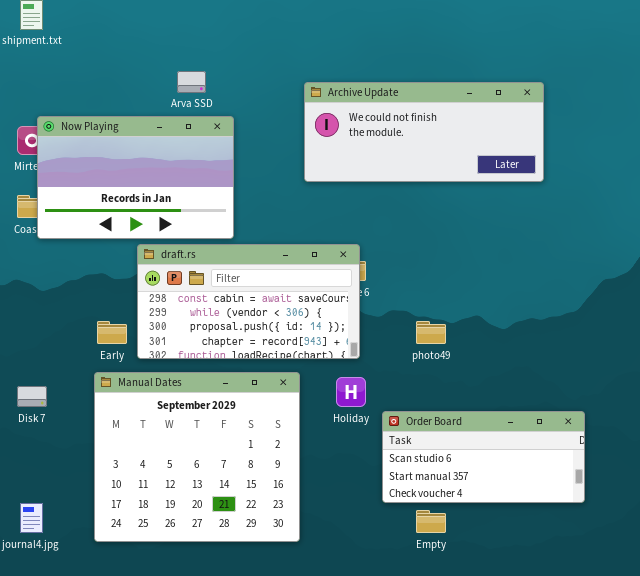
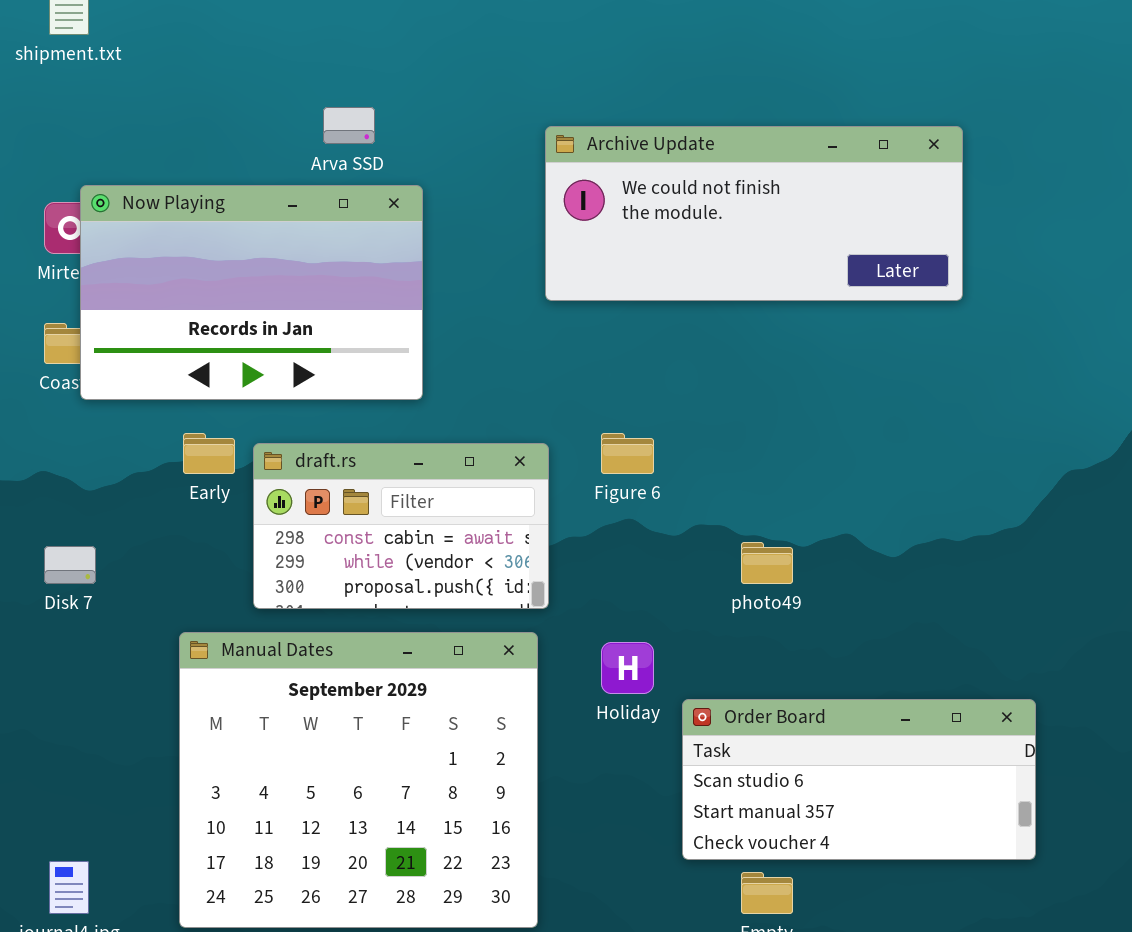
draft.rs: [137,244,360,359] -> [253,443,549,609], resized
Early: [97,321,127,344] -> [183,433,235,474], moved
Disk 7: [17,386,47,407] -> [44,546,96,584], moved

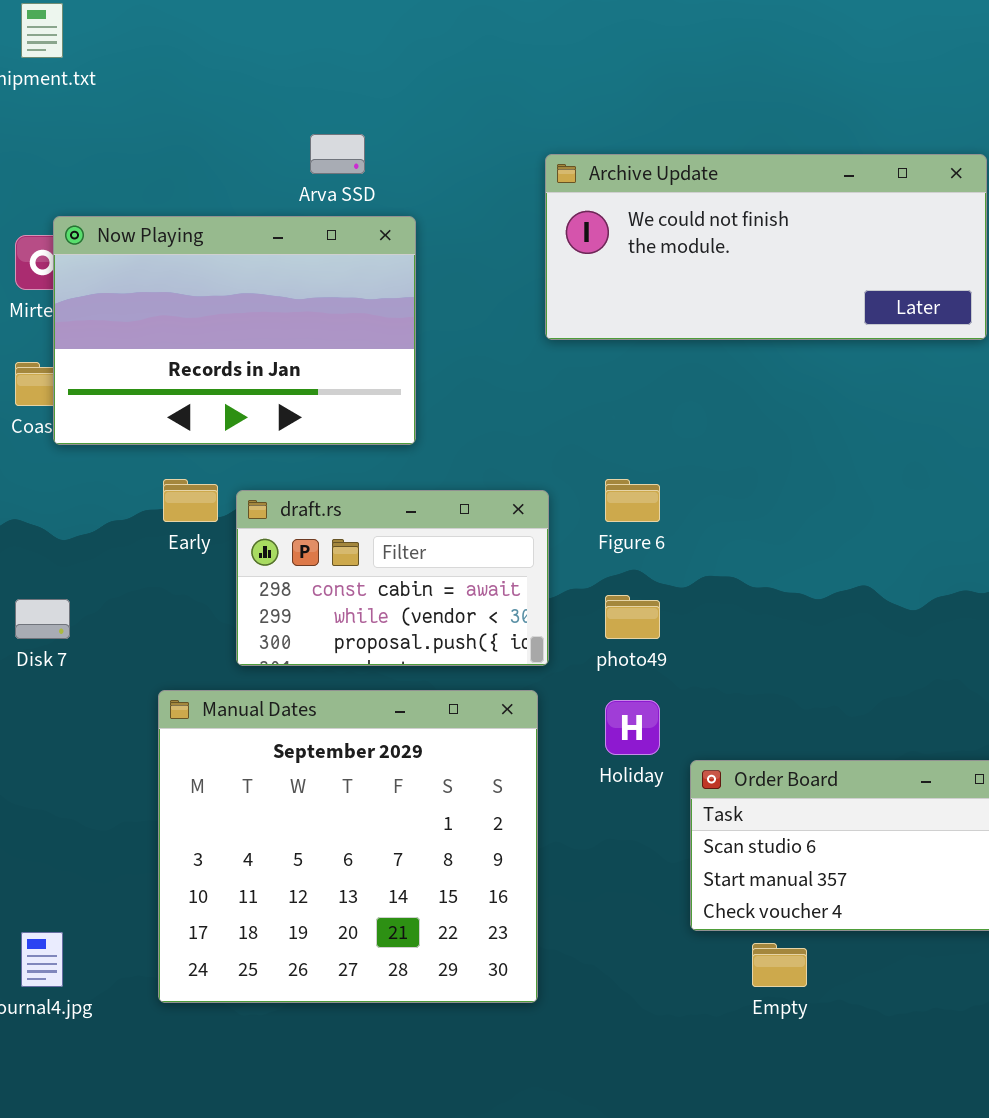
photo49: [741,542,793,584] -> [605,595,660,639], moved

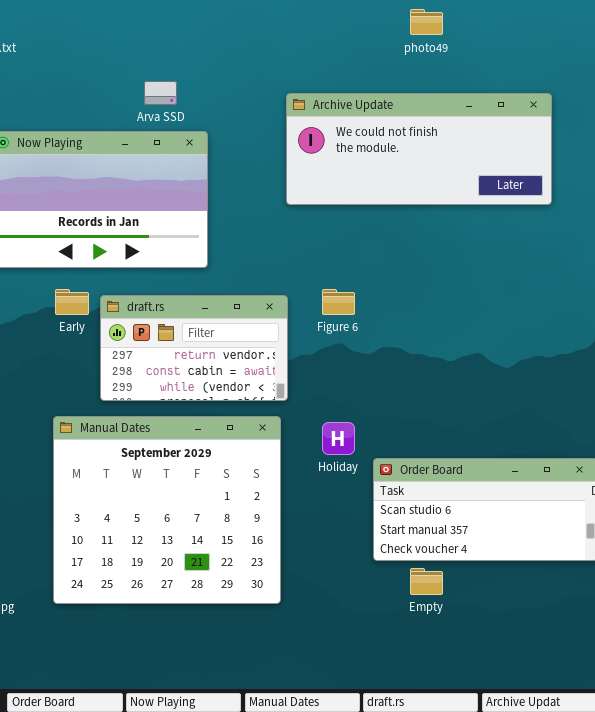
draft.rs: [236,490,549,666] -> [100,295,288,401], scrolled up 1 row
photo49: [605,595,660,639] -> [410,9,443,35], moved

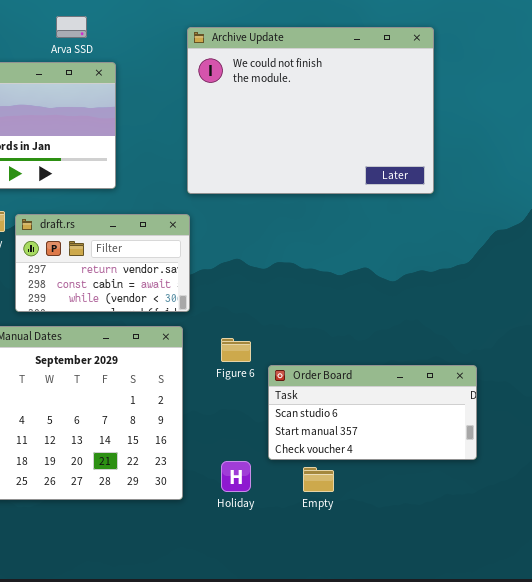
Archive Update: [286,93,552,205] -> [187,27,434,194], resized
Figure 6: [322,289,355,315] -> [221,338,251,362], moved
Holiday: [322,422,355,455] -> [221,461,251,492], moved

